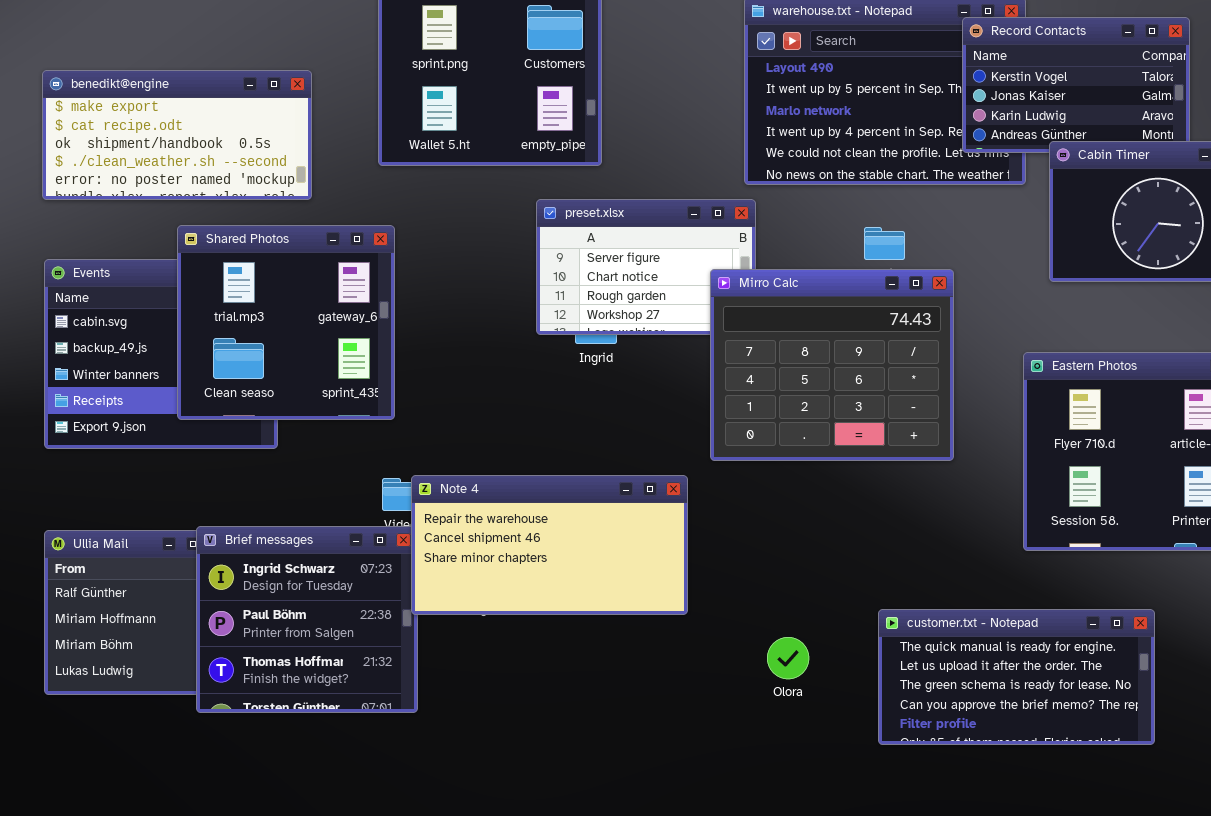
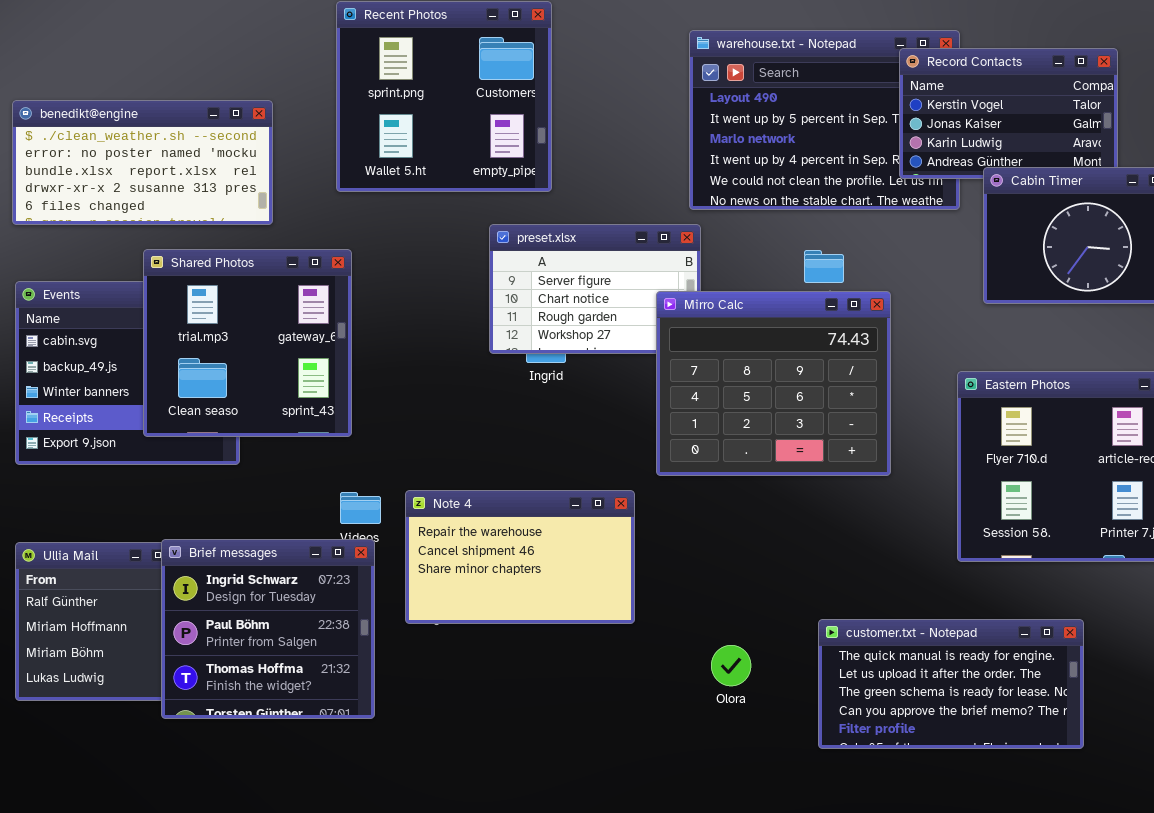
benedikt@engine: [42,70,312,200] -> [12,100,273,225], scrolled down 3 rows
Note 4: [411,475,688,615] -> [405,490,635,624], resized

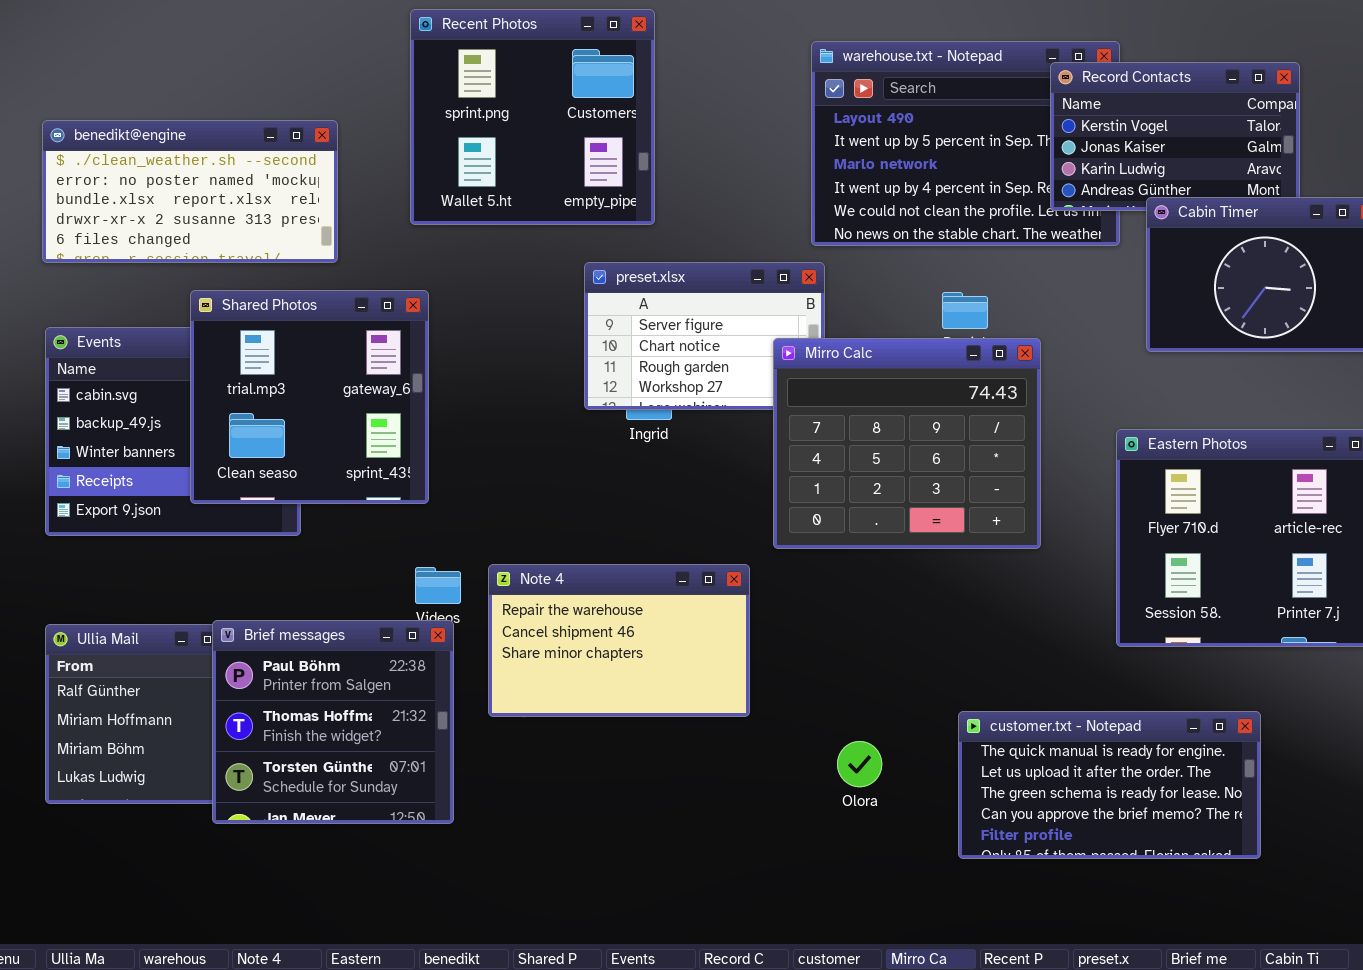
Brief messages: [161,539,375,719] -> [212,620,454,824], scrolled down 1 row

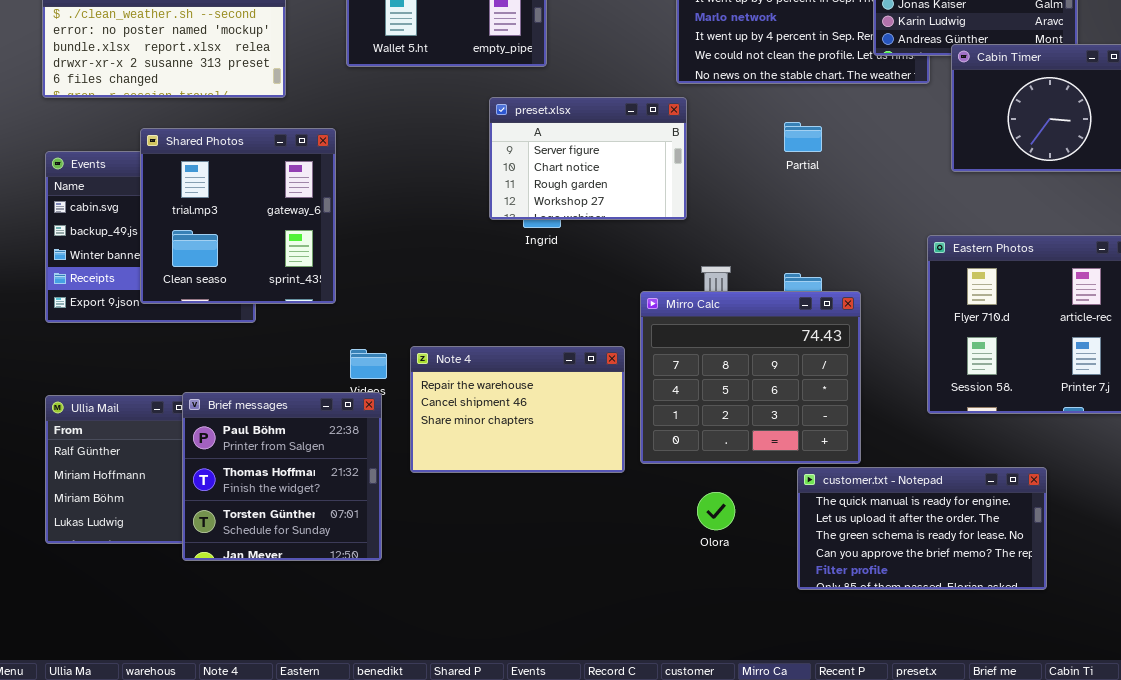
Shared Photos: [190,290,429,504] -> [140,128,336,304], moved
Mirro Calc: [773,338,1041,549] -> [640,291,861,464], moved

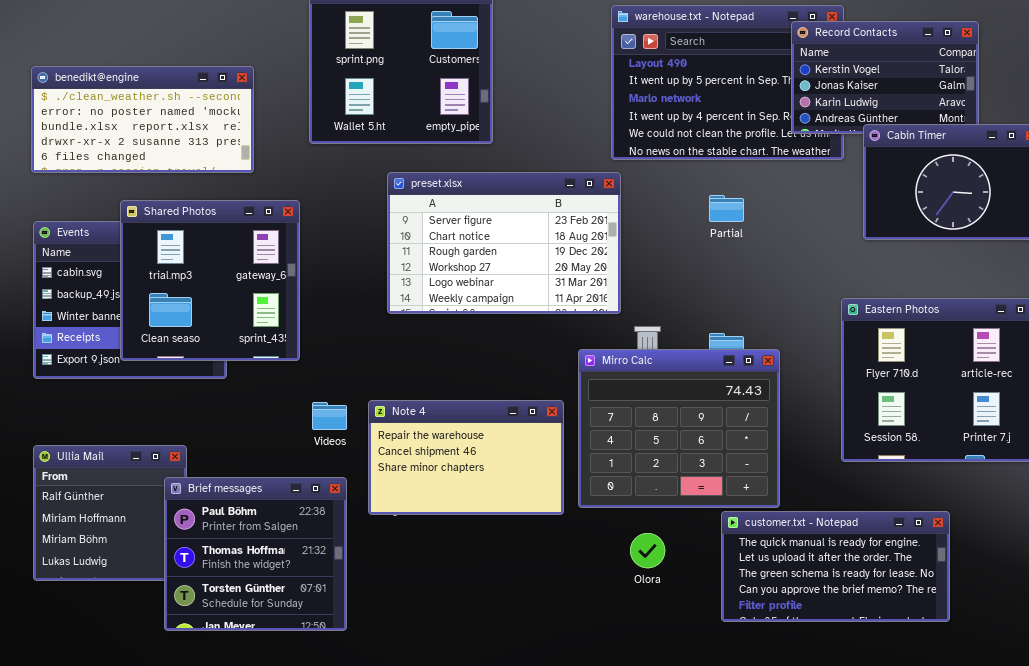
preset.xlsx: [489,97,687,220] -> [387,172,621,314], resized
Brief messages: [182,392,382,561] -> [164,477,347,631], moved

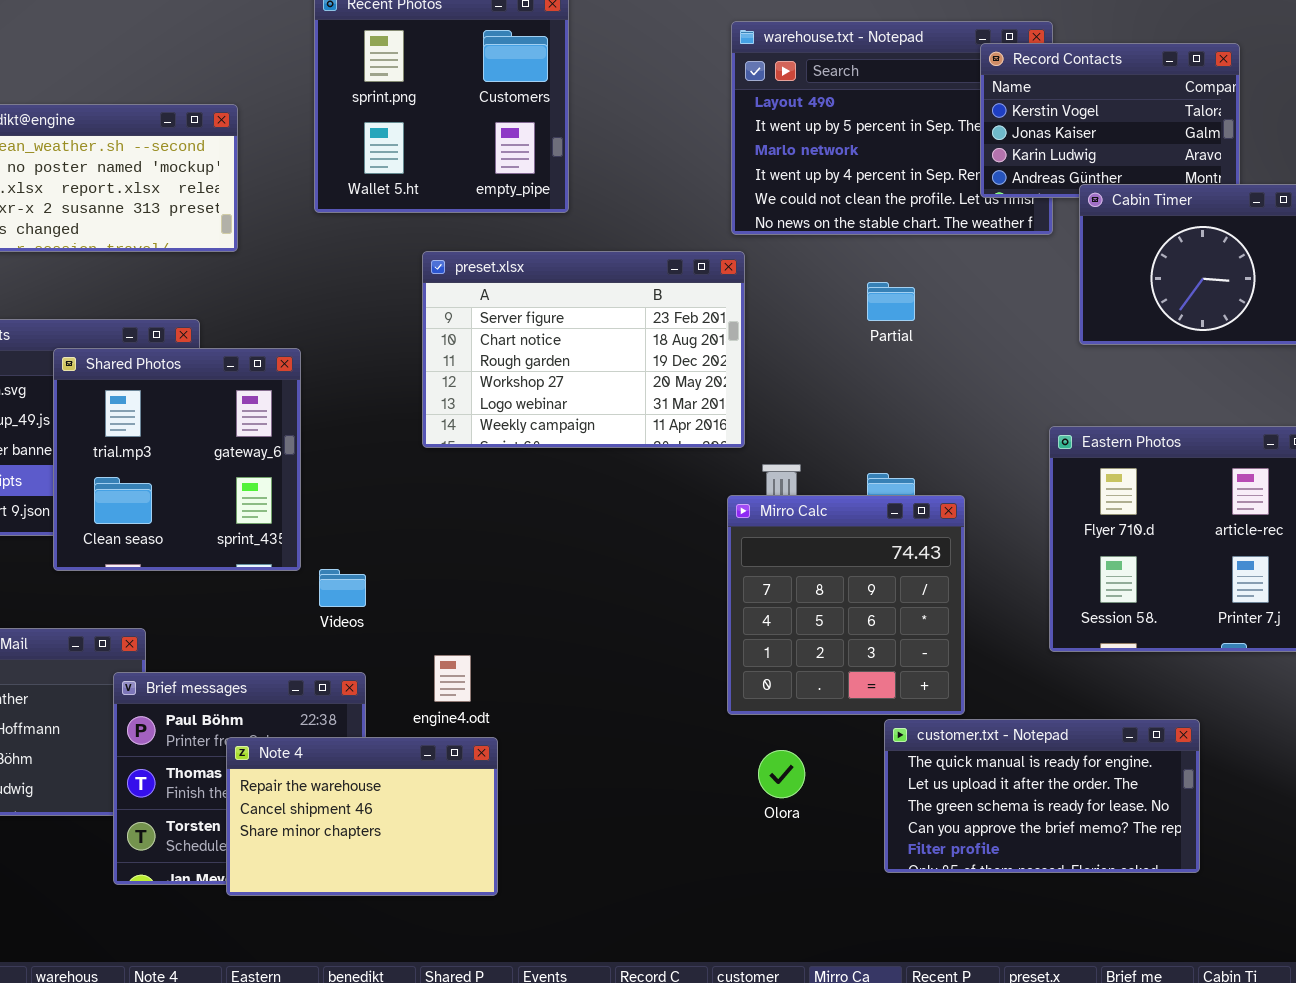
Shared Photos: [120,200,300,361] -> [53,348,301,571], moved
Mirro Calc: [578,349,780,508] -> [727,495,965,715], resized
Note 4: [368,400,564,515] -> [226,737,498,896], moved

